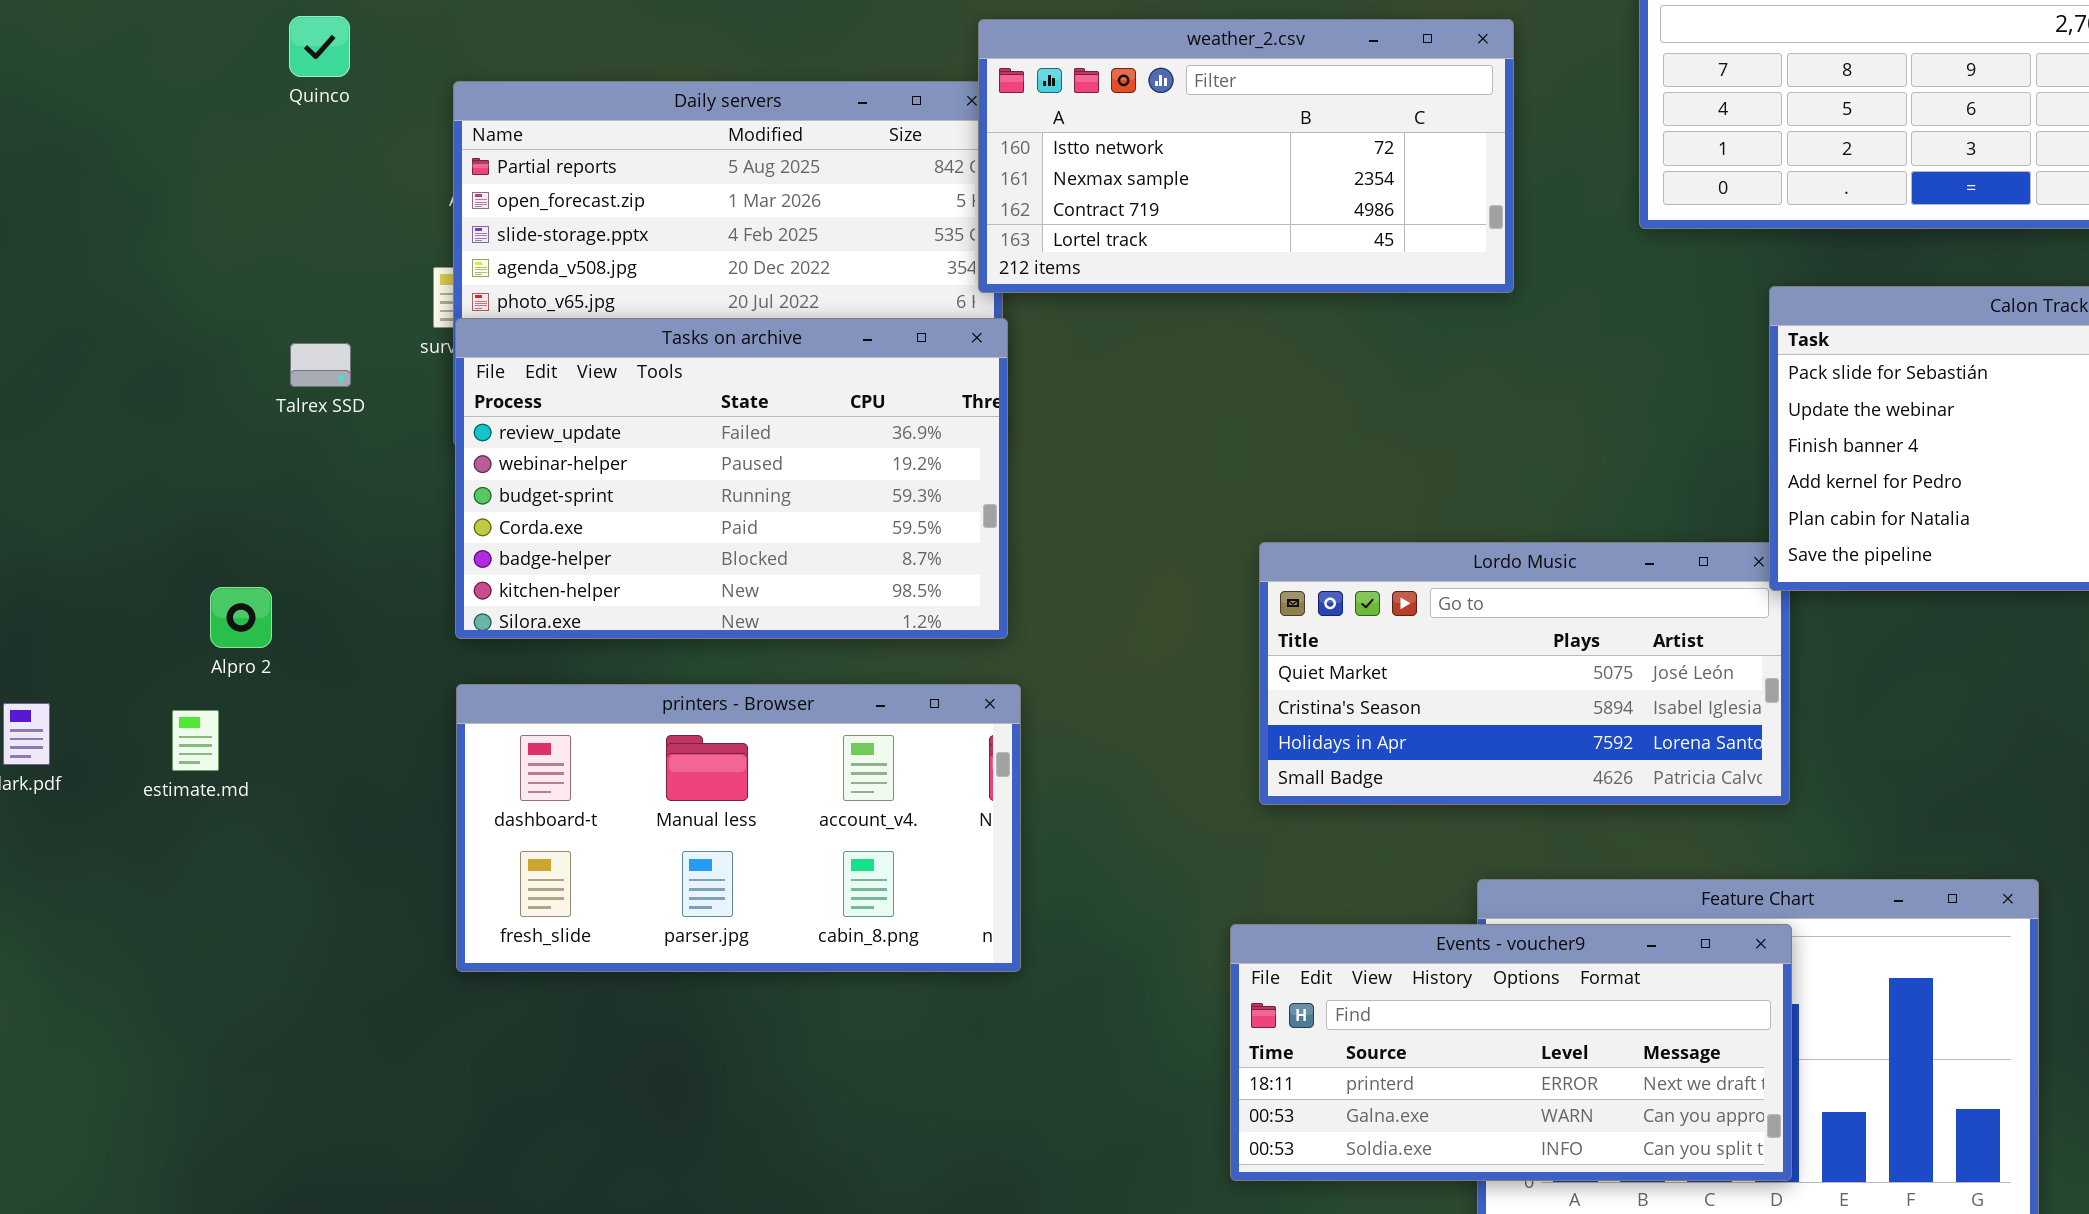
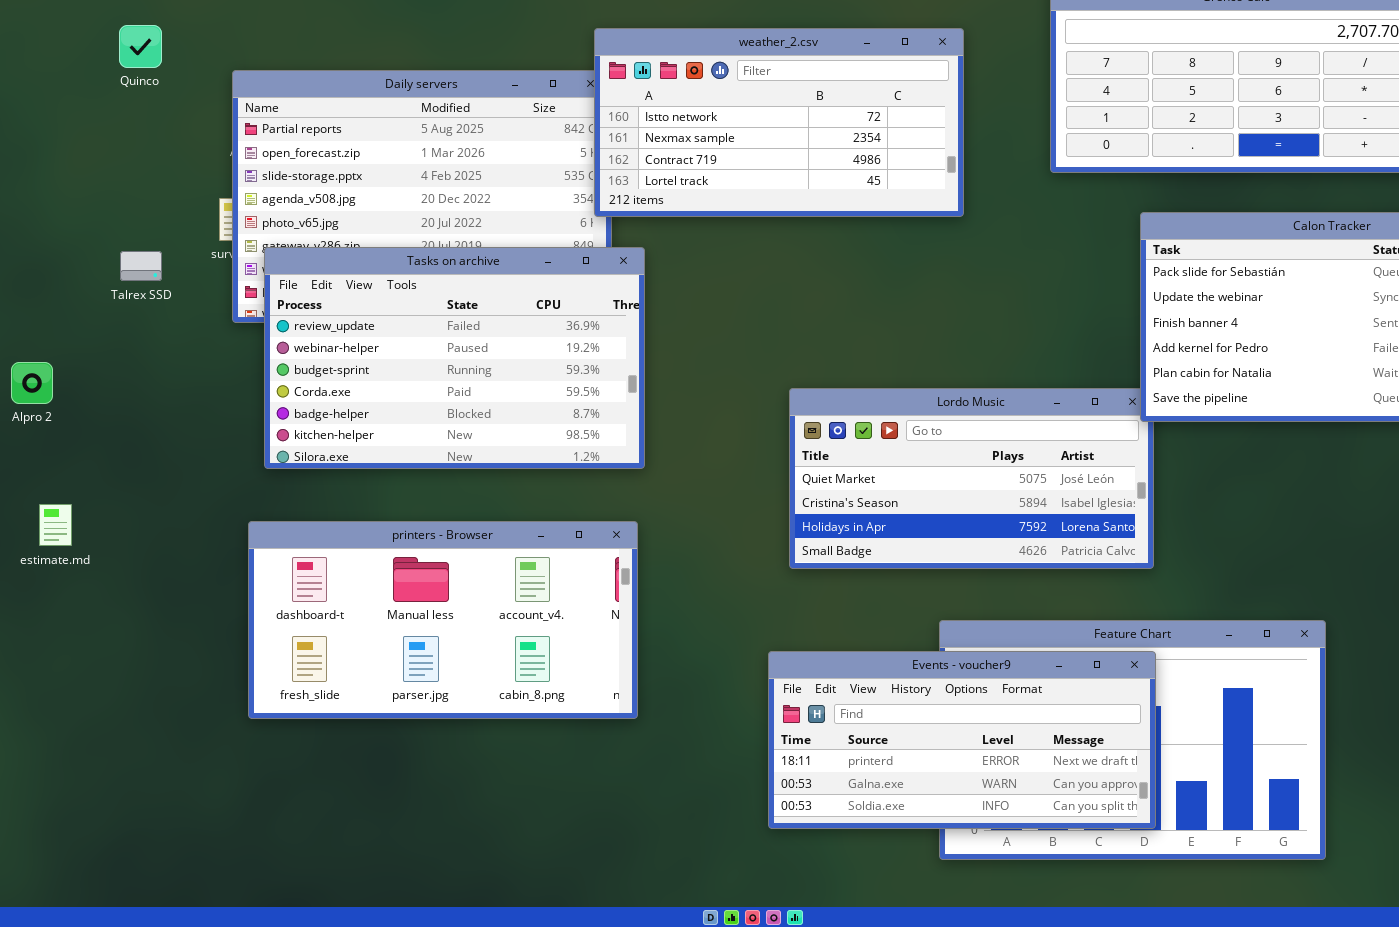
Tasks on archive: [455,318,1008,639] -> [264,247,645,469], moved
Alpro 2: [210,587,272,648] -> [11,362,53,404], moved
printers - Browser: [456,684,1021,972] -> [248,521,638,719], moved

